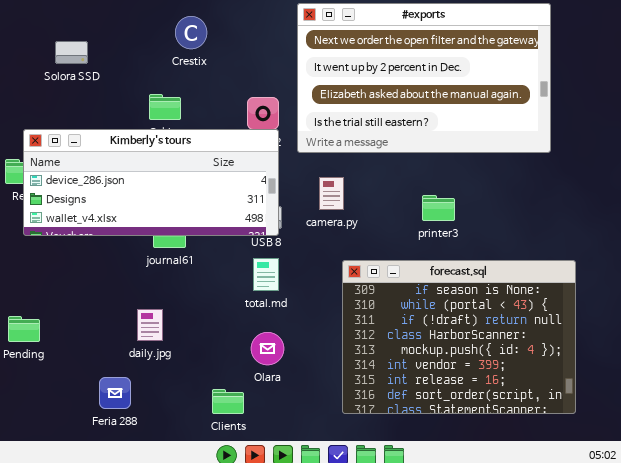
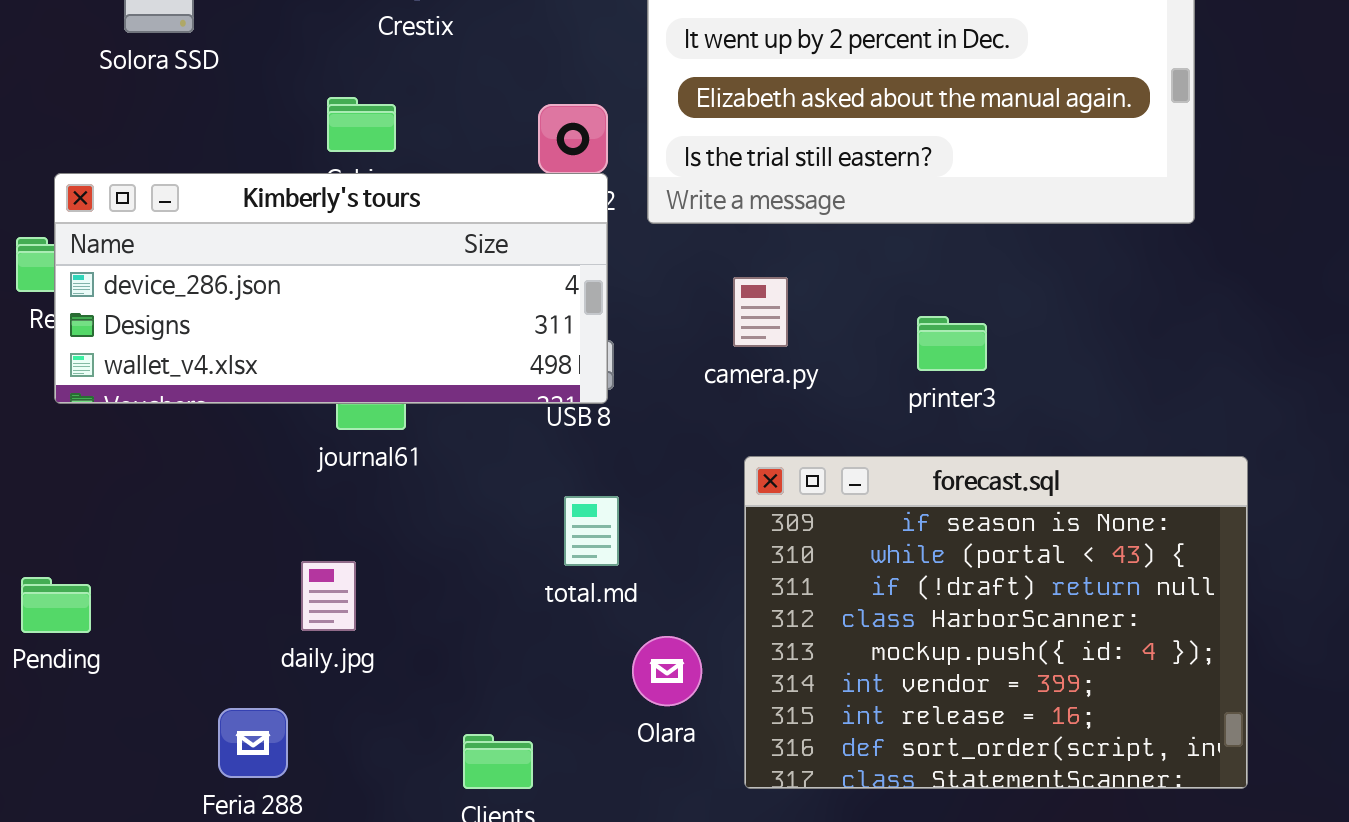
camera.py: [319,177,344,210] -> [733,277,788,347], moved
total.md: [253,258,279,291] -> [564,496,619,566], moved
Olara: [251,332,284,365] -> [632,636,702,706], moved

